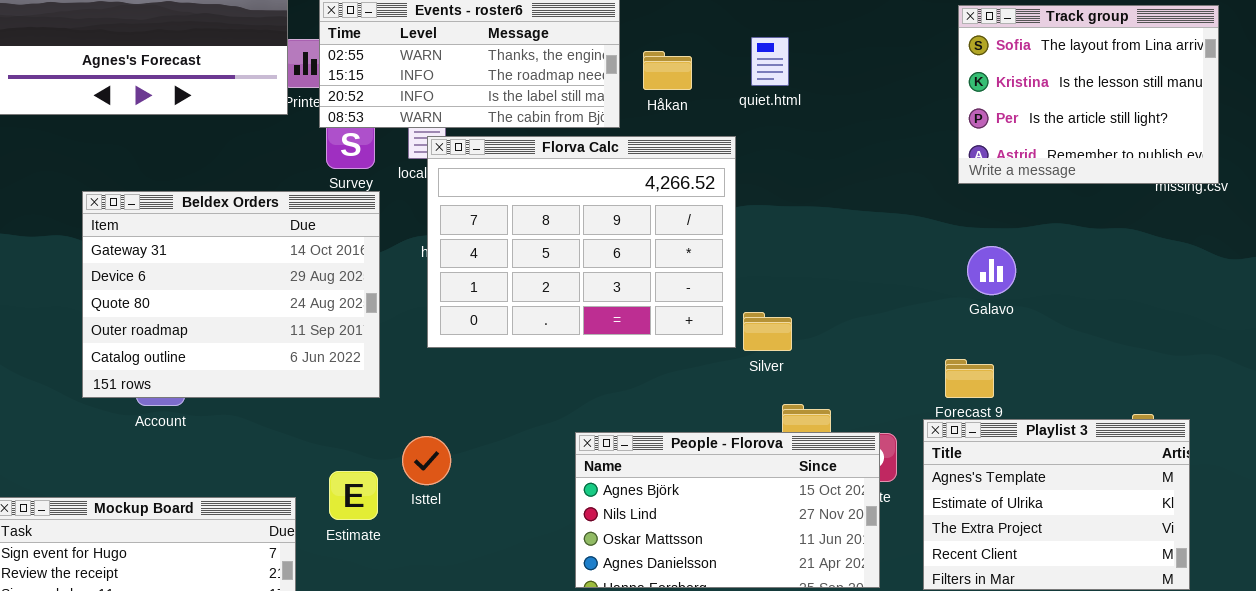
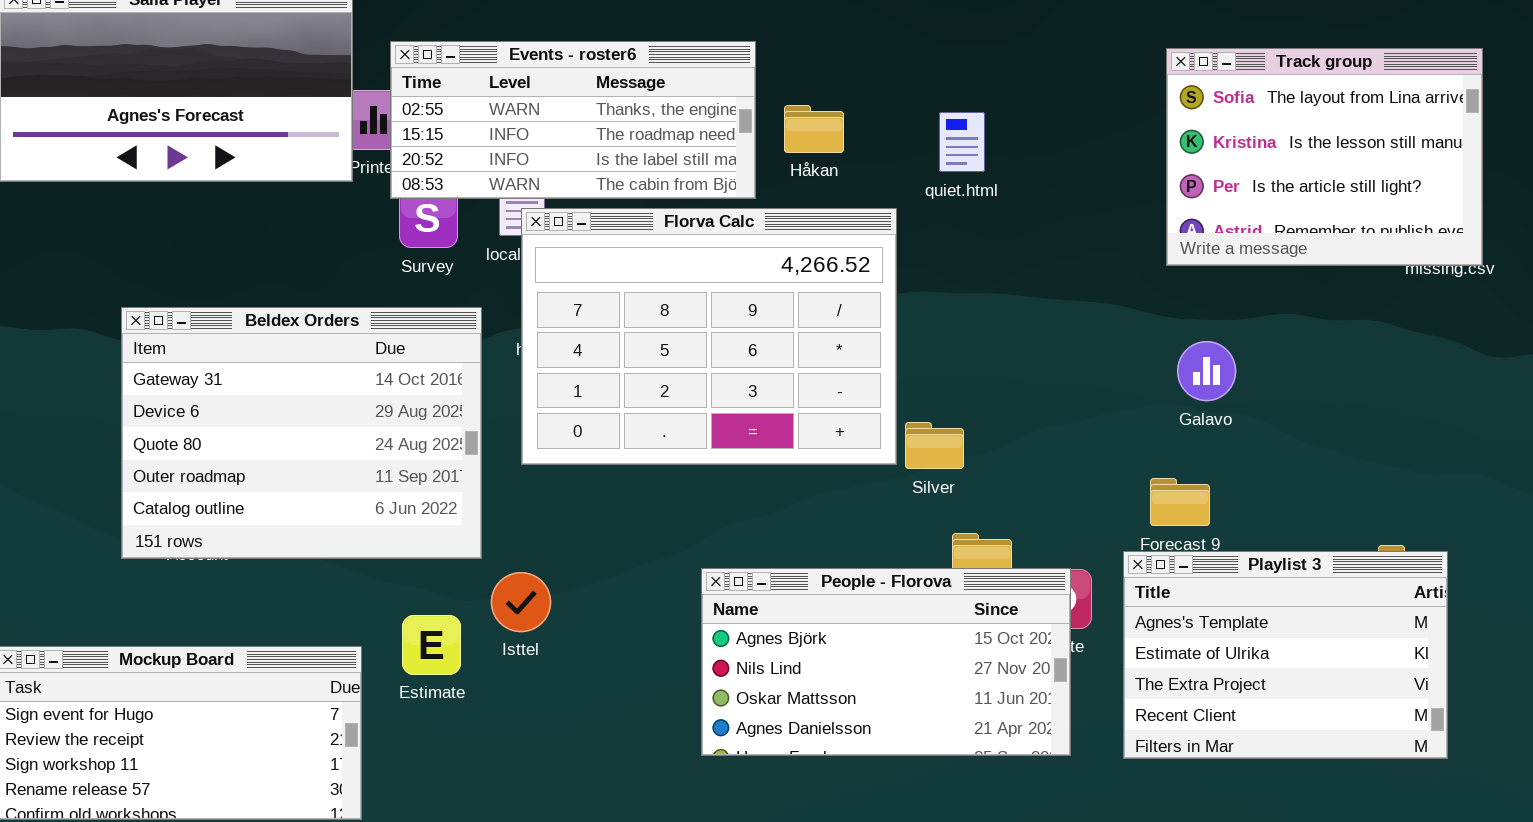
quiet.html: [751,37,789,86] -> [939,112,985,172], moved
Beldex Orders: [82,191,380,398] -> [121,307,482,559], moved

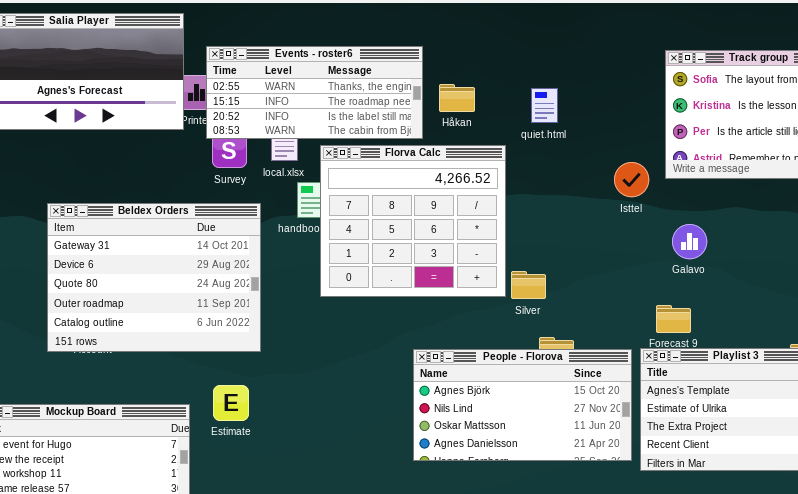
Florva Calc: [521,208,897,465] -> [320,145,506,297], resized
People - Florova: [701,568,1071,756] -> [413,349,632,461], moved
Isttel: [491,572,551,632] -> [614,162,649,197], moved

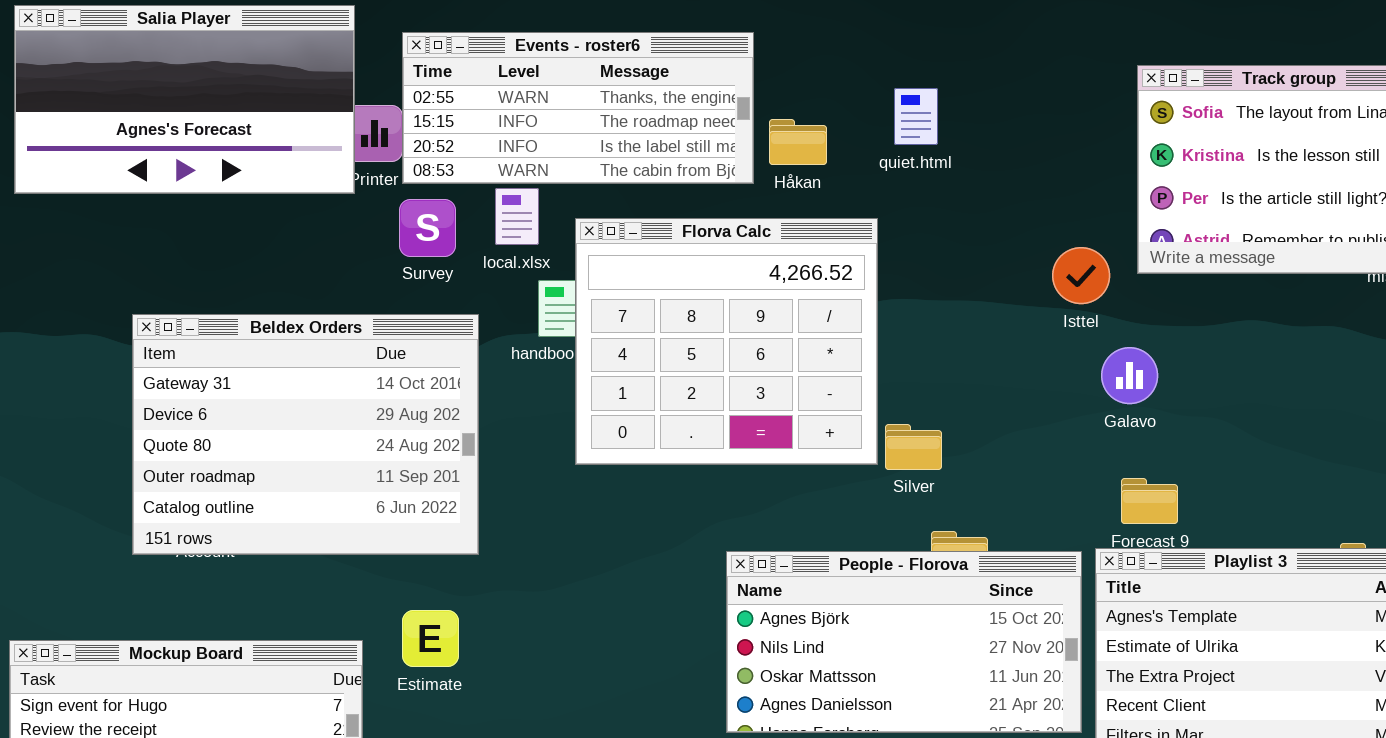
Events - roster6: [206,46,423,139] -> [402,32,754,184], moved
quiet.html: [531,88,558,123] -> [894,88,938,145], moved
Galavo: [672,224,707,259] -> [1101,347,1158,404], moved

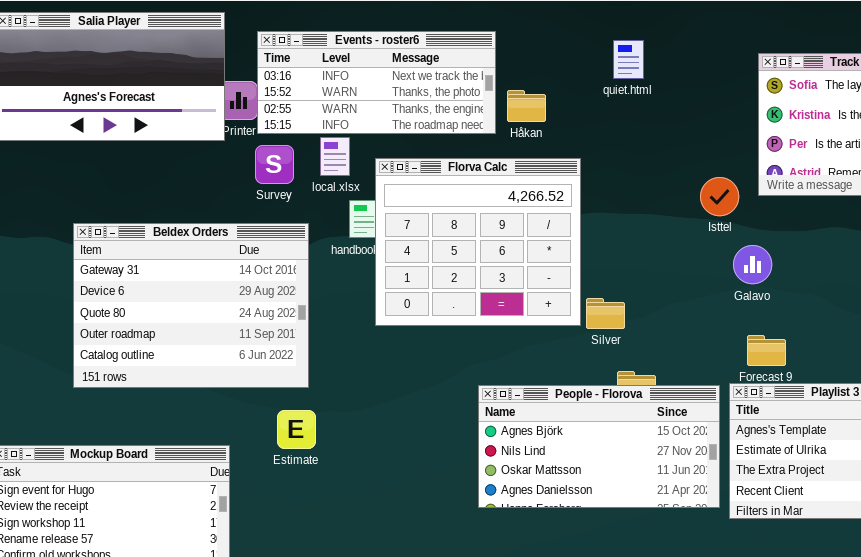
Events - roster6: [402,32,754,184] -> [257,31,496,134], scrolled up 2 rows
quiet.html: [894,88,938,145] -> [613,40,644,79], moved
Estimate: [402,610,459,667] -> [277,410,316,449], moved

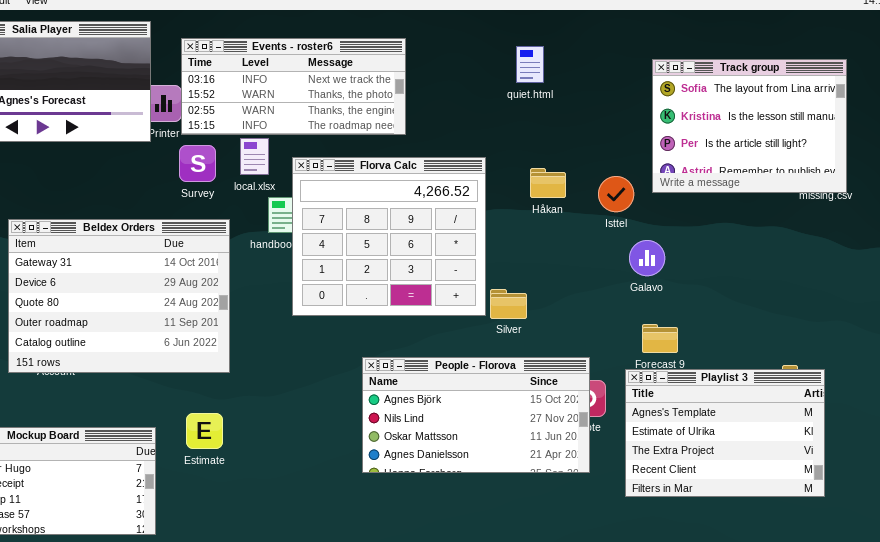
Håkan: [507,90,546,122] -> [530,168,566,198], moved
People - Florova: [478,385,720,508] -> [362,357,590,473], moved
Estimate: [277,410,316,449] -> [186,413,223,449], moved

